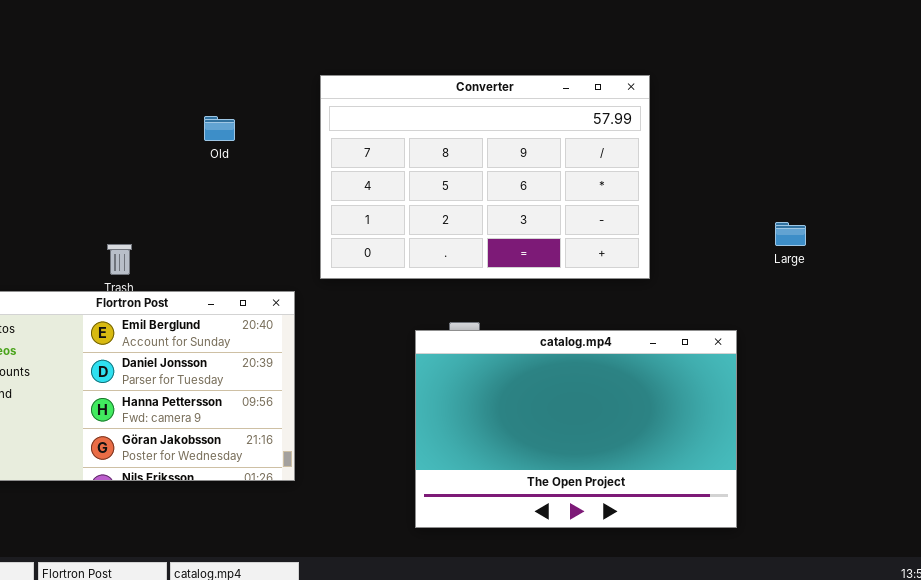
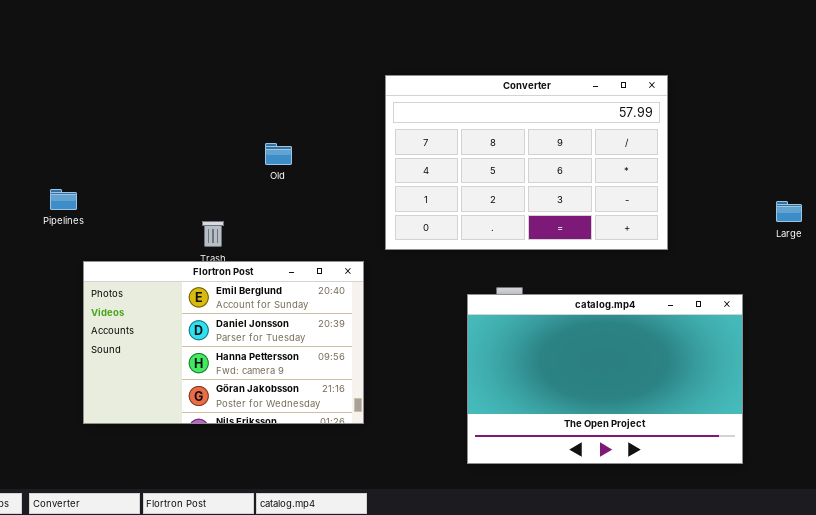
Old: [204,116,235,141] -> [265,143,292,165], moved

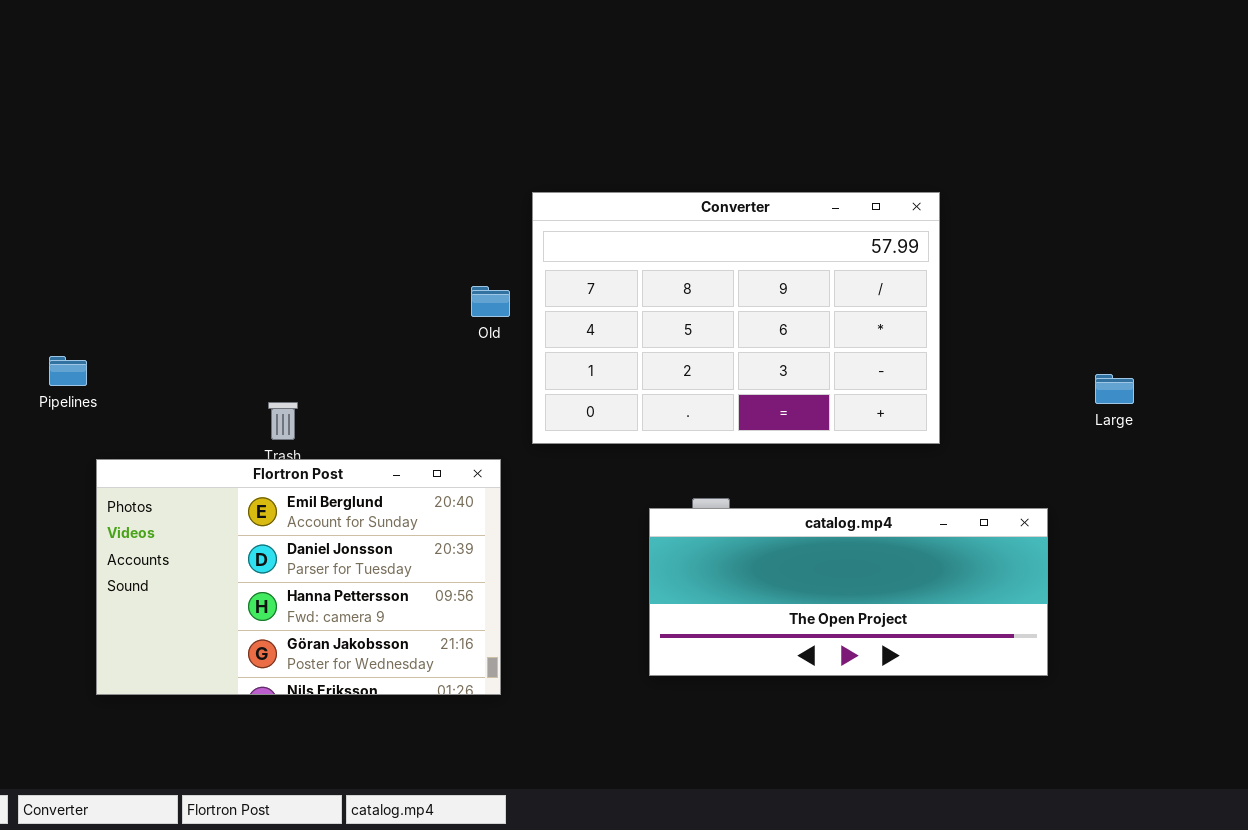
Old: [265,143,292,165] -> [471,286,510,317], moved
catalog.mp4: [467,294,743,464] -> [649,508,1048,676], resized

